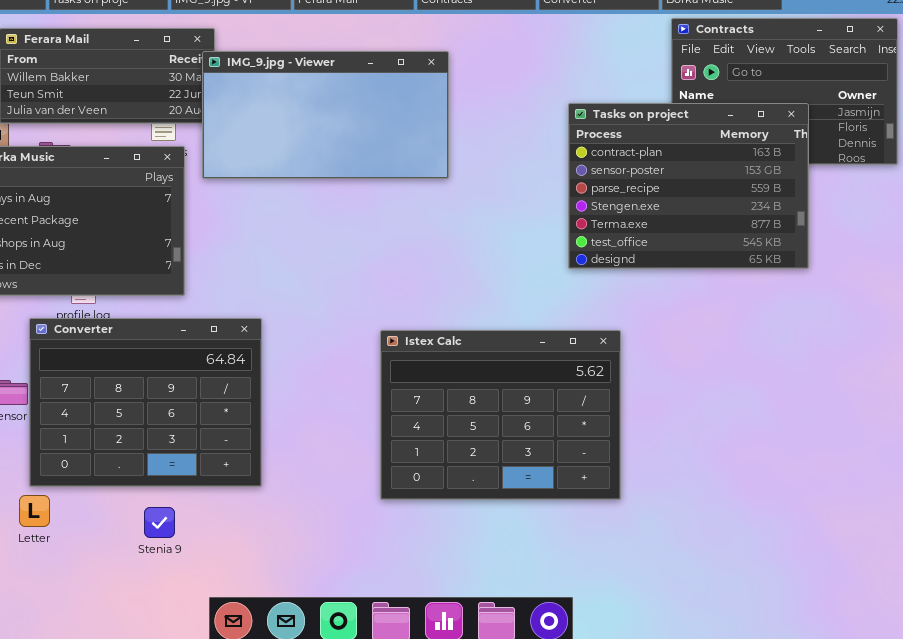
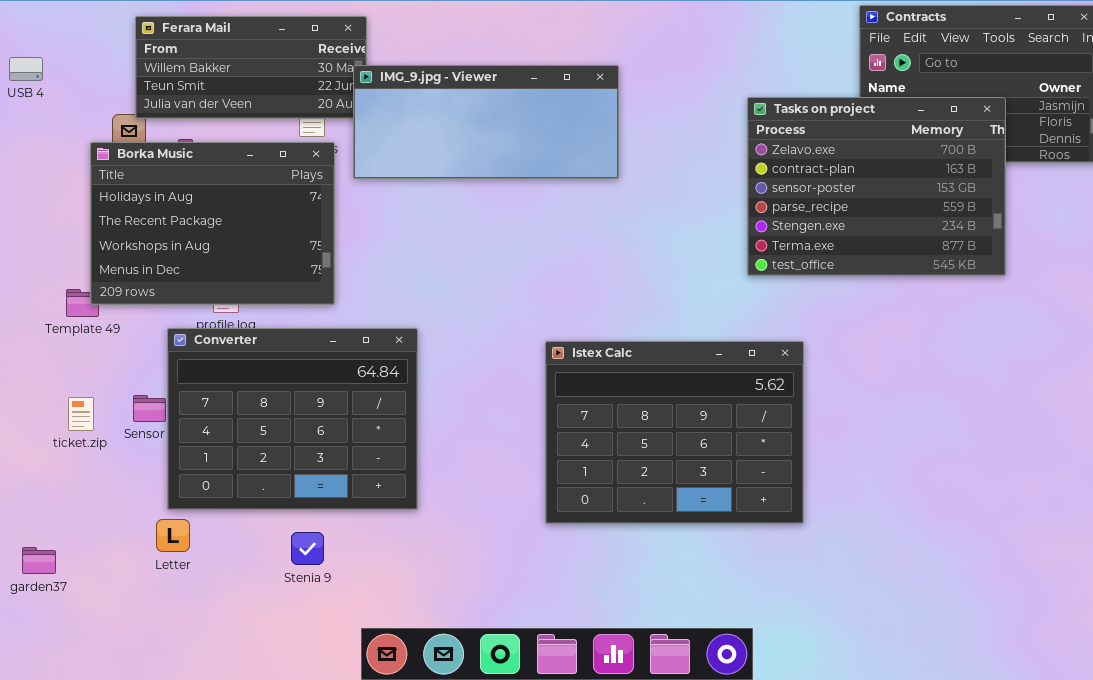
IMG_9.jpg - Viewer: [202,51,449,179] -> [353,65,619,179], resized
Tasks on project: [568,103,809,269] -> [747,97,1006,276], scrolled up 1 row

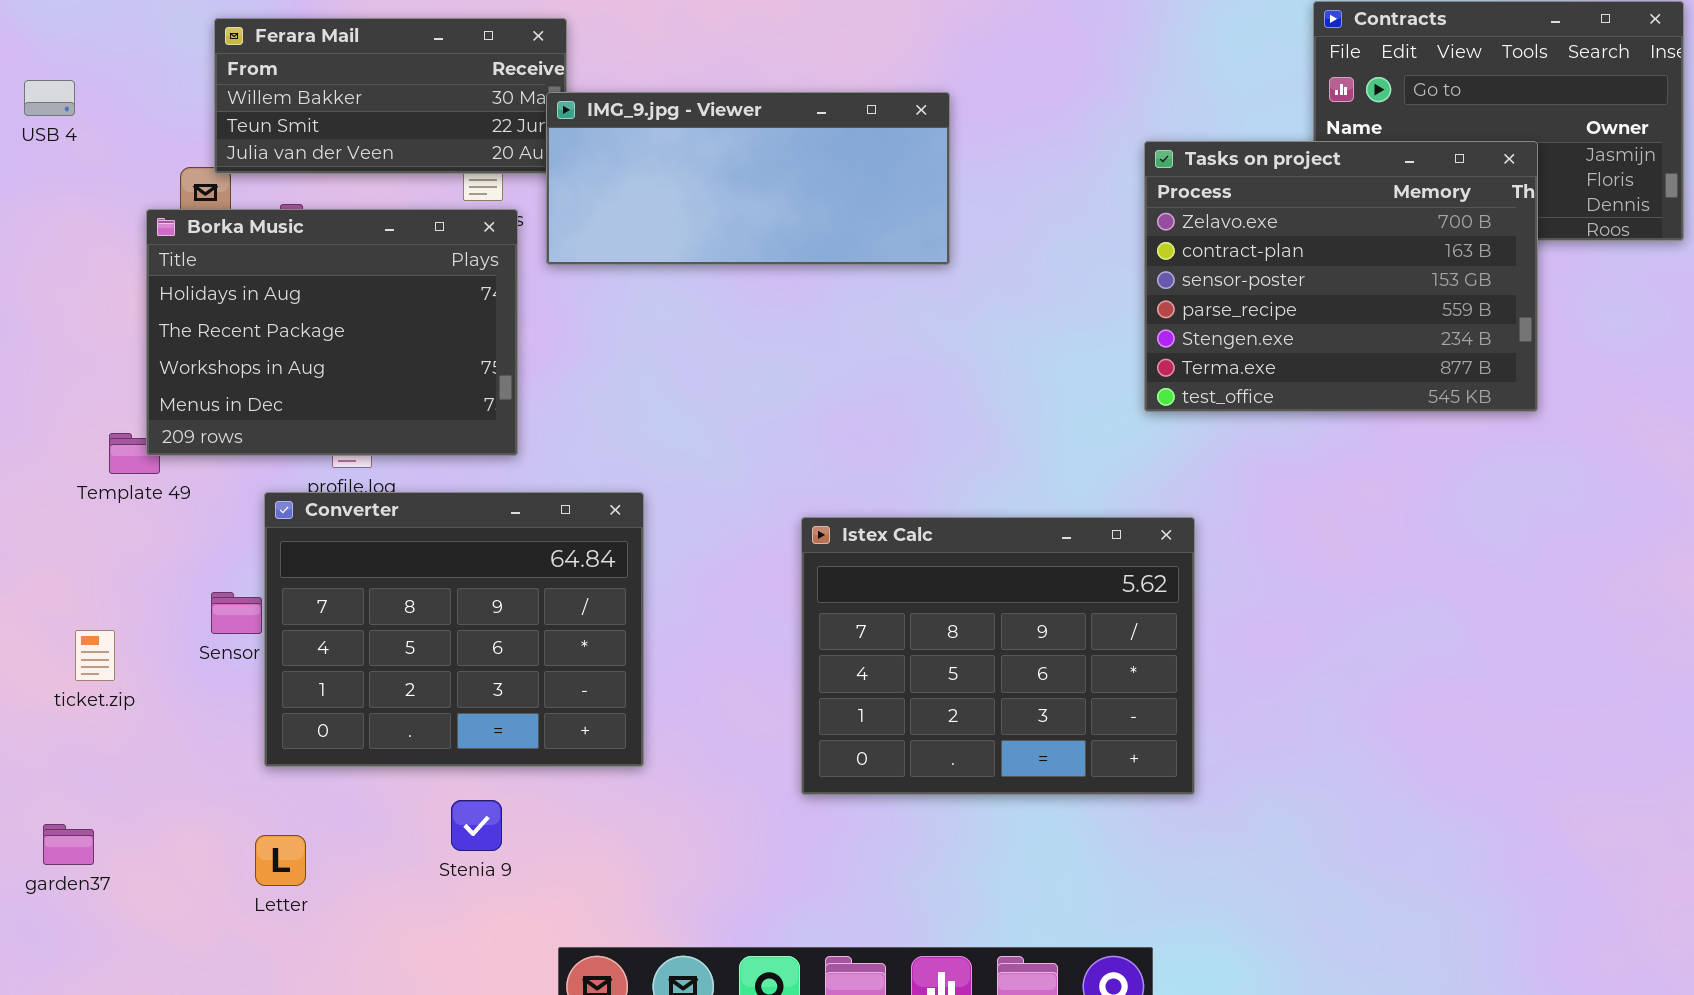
Istex Calc: [545,341,804,524] -> [801,517,1195,795], moved
ticket.zip: [68,397,94,431] -> [75,630,115,681], moved
Letter: [156,519,190,552] -> [255,835,306,886], moved

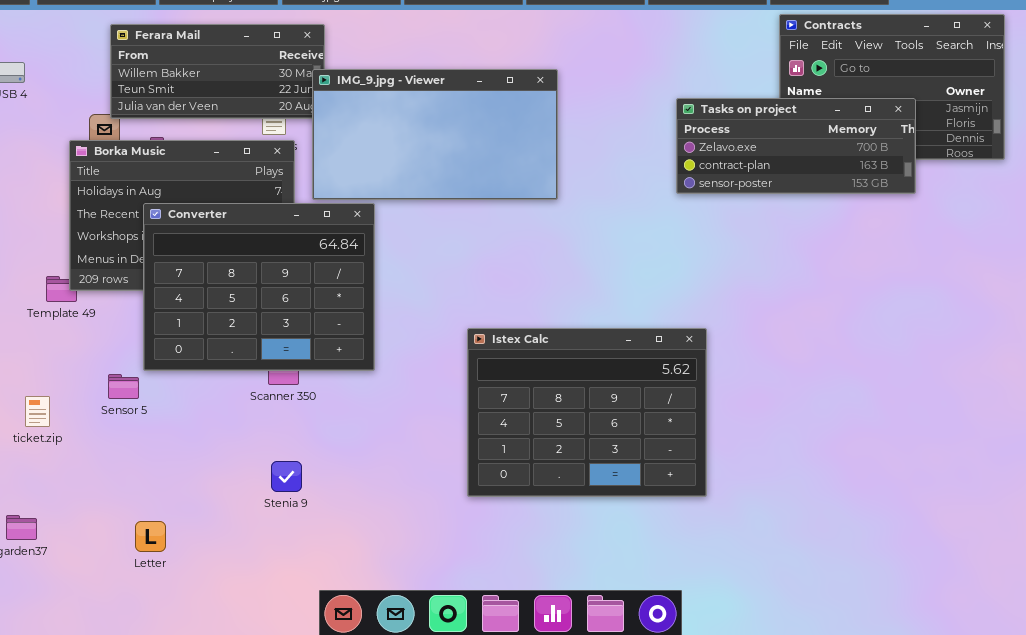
IMG_9.jpg - Viewer: [546,92,950,265] -> [312,69,558,200], resized
Tasks on project: [1144,141,1538,412] -> [676,98,916,194], resized
Converter: [264,492,644,767] -> [143,203,375,371], moved
Stenia 9: [451,800,502,851] -> [271,461,302,492], moved

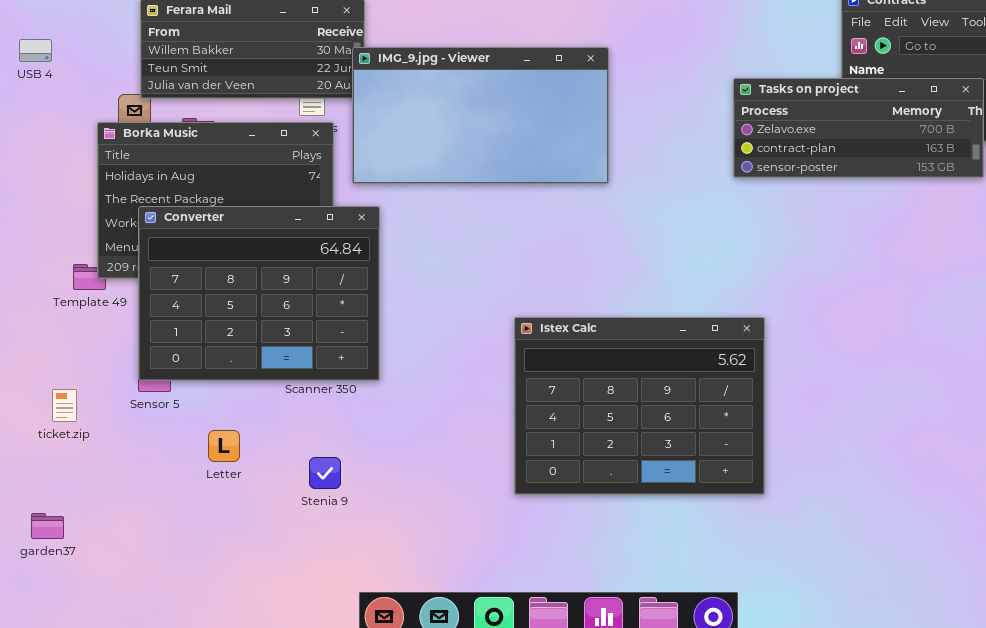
Converter: [143,203,375,371] -> [138,206,380,381], moved
Letter: [135,521,166,552] -> [208,430,240,462], moved

